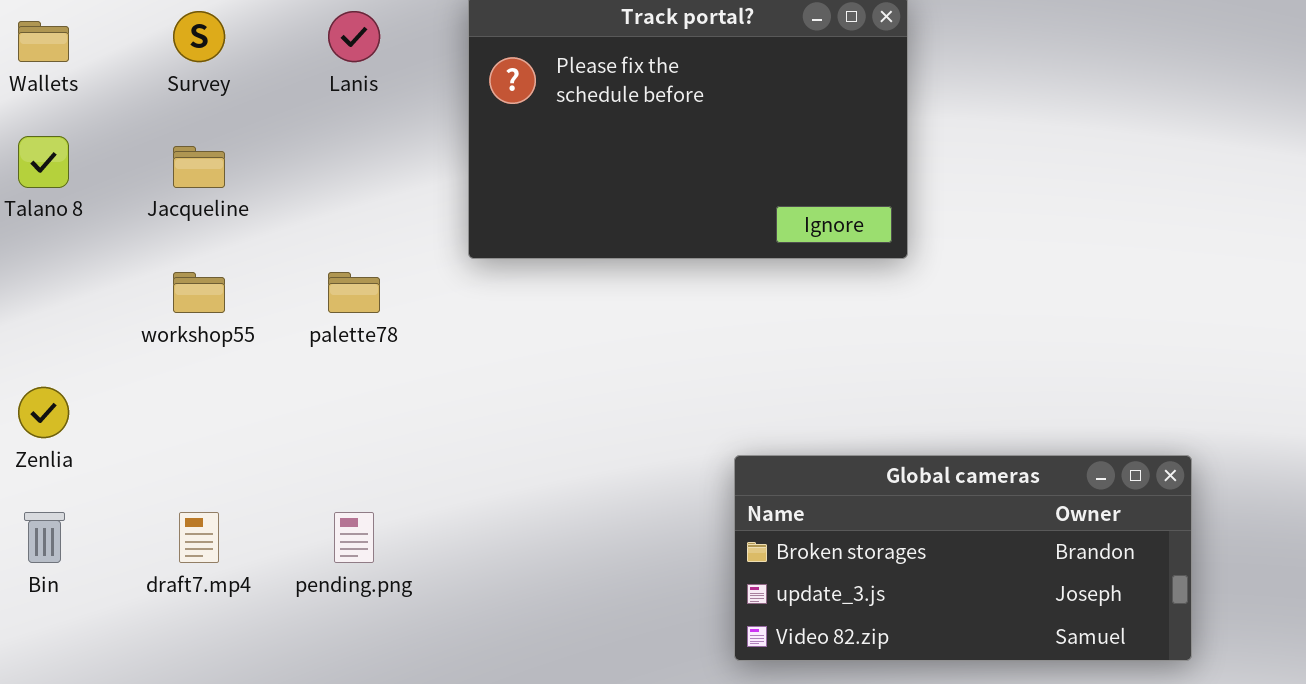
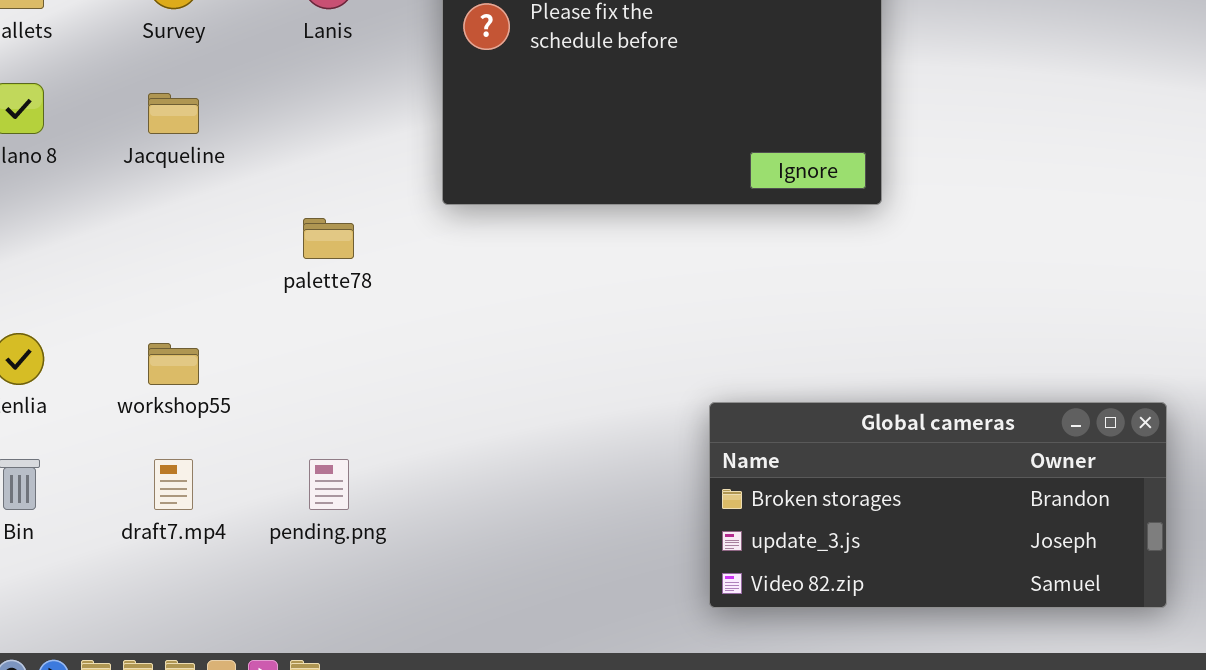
workshop55: [173,272,225,313] -> [148,343,199,385], moved

